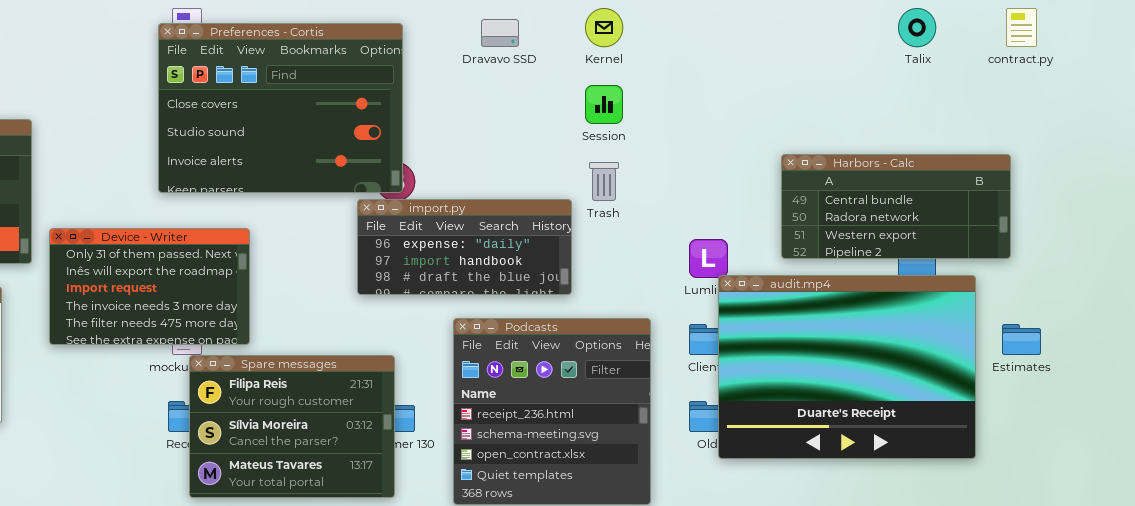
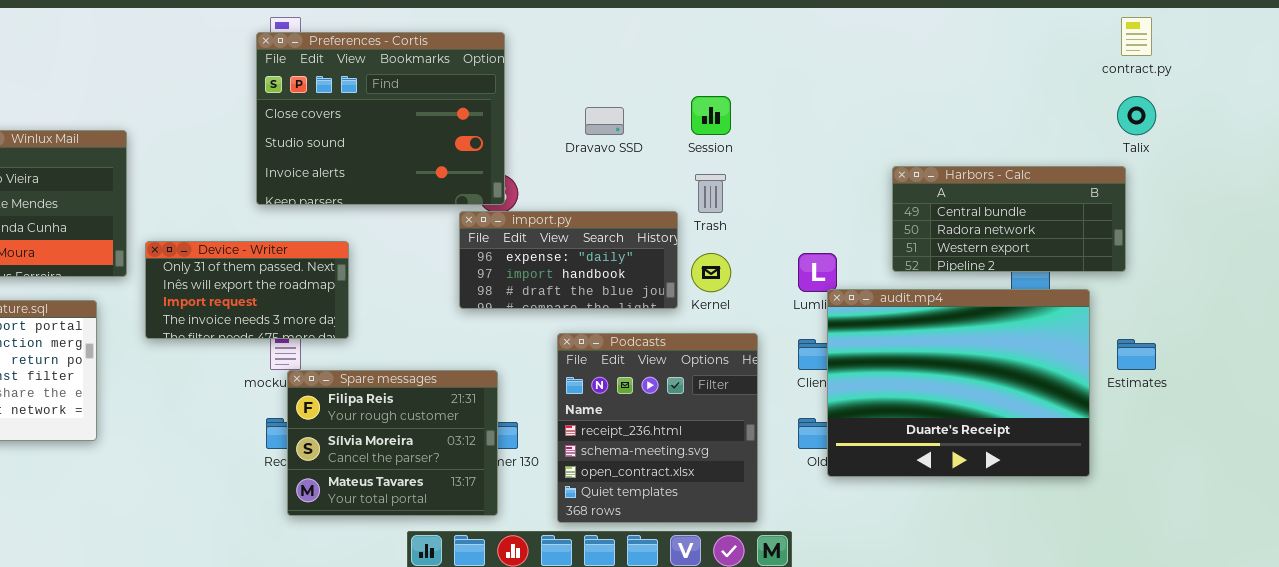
Kernel: [585,8,623,47] -> [691,253,731,292], moved
Talix: [898,8,936,47] -> [1117,96,1156,135], moved
Dravavo SSD: [481,19,519,47] -> [585,107,624,135], moved
Device - Writer: [49,228,250,345] -> [145,241,349,339], resized

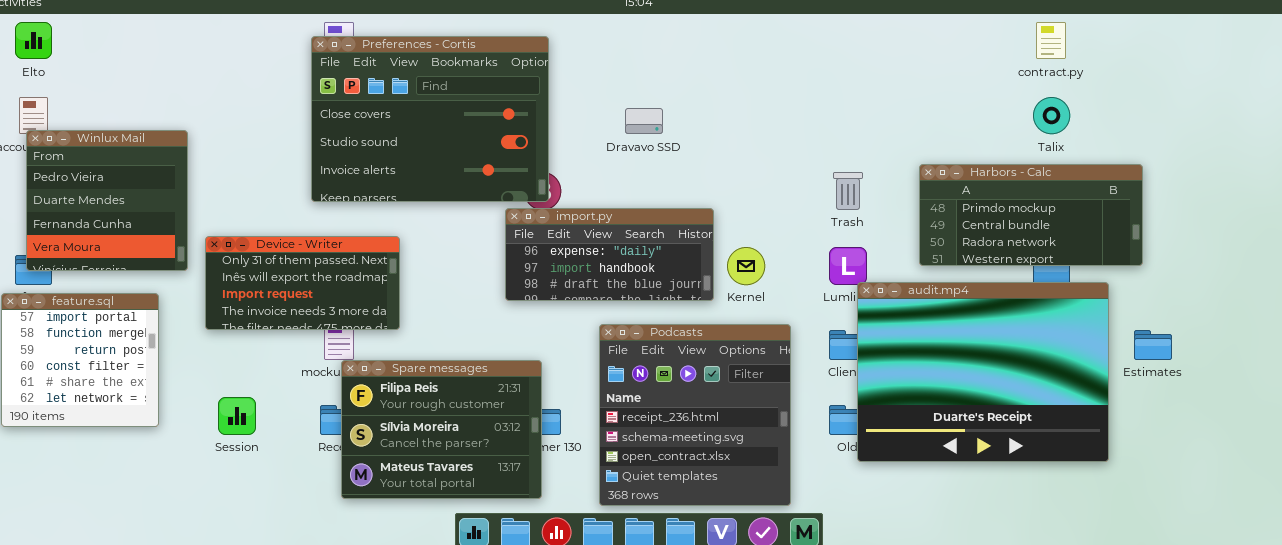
contract.py: [1121,17,1152,56] -> [1036,22,1066,59], moved
Session: [691,96,731,135] -> [218,397,256,435], moved
Talix: [1117,96,1156,135] -> [1033,97,1070,134], moved
Harbors - Calc: [892,166,1126,272] -> [919,164,1143,266], scrolled up 1 row
Trash: [695,174,726,213] -> [833,172,863,210], moved

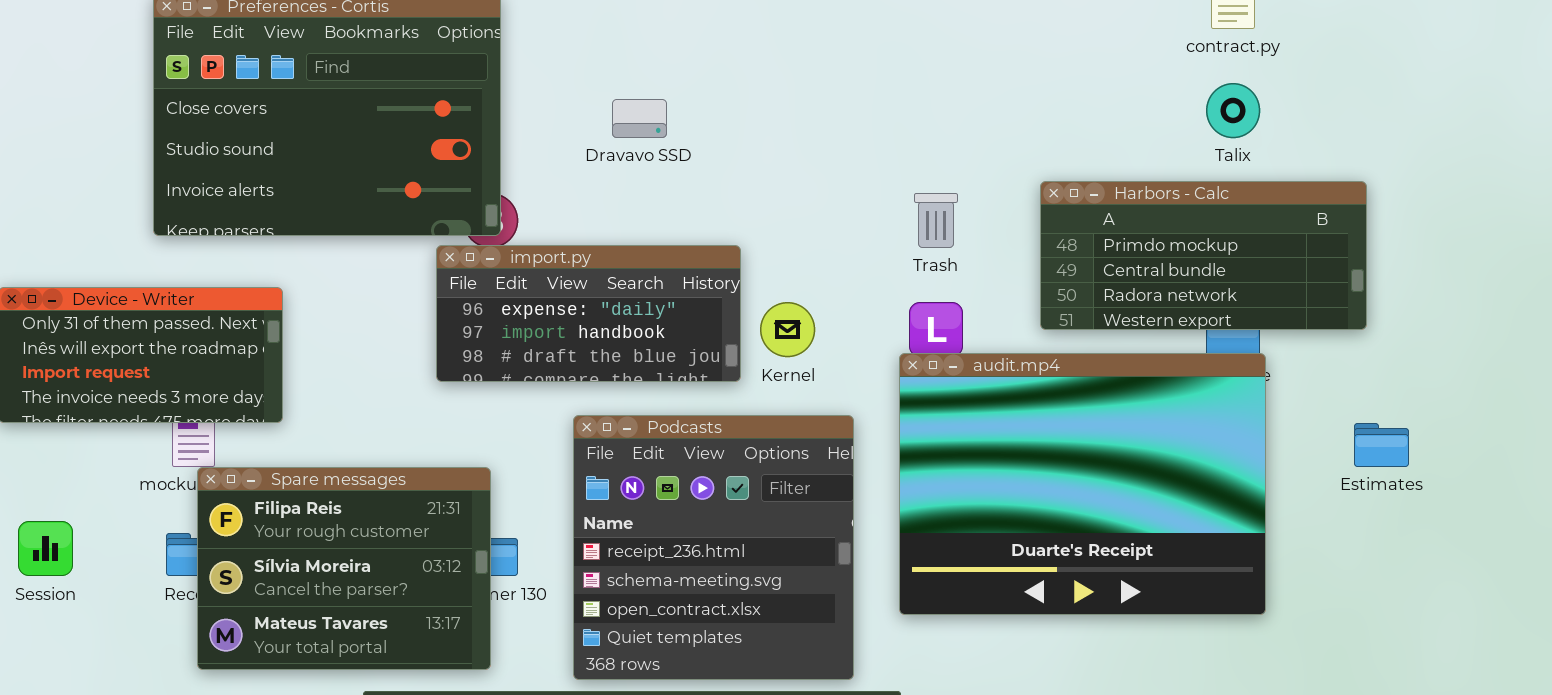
audit.mp4: [857,282,1109,462] -> [899,353,1266,615], moved

